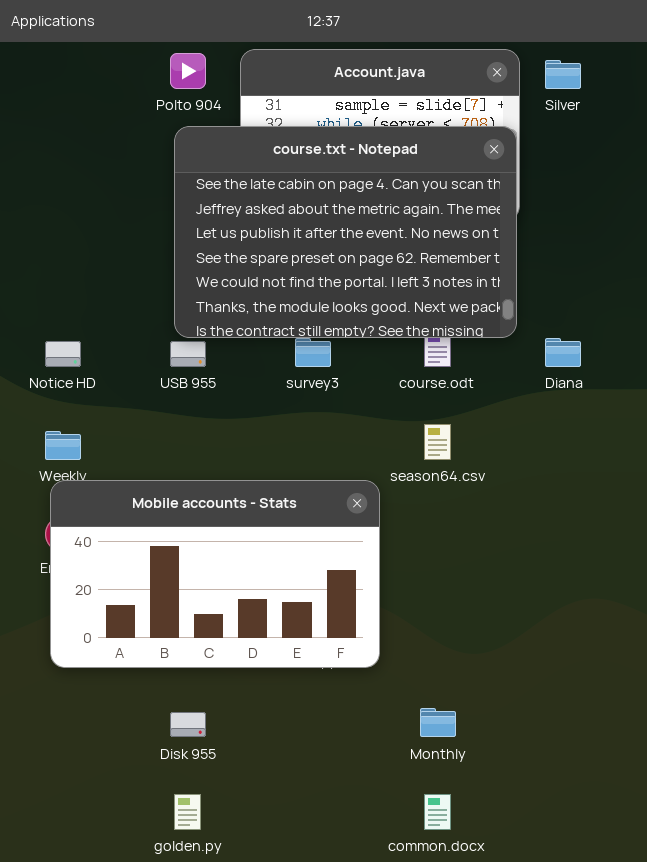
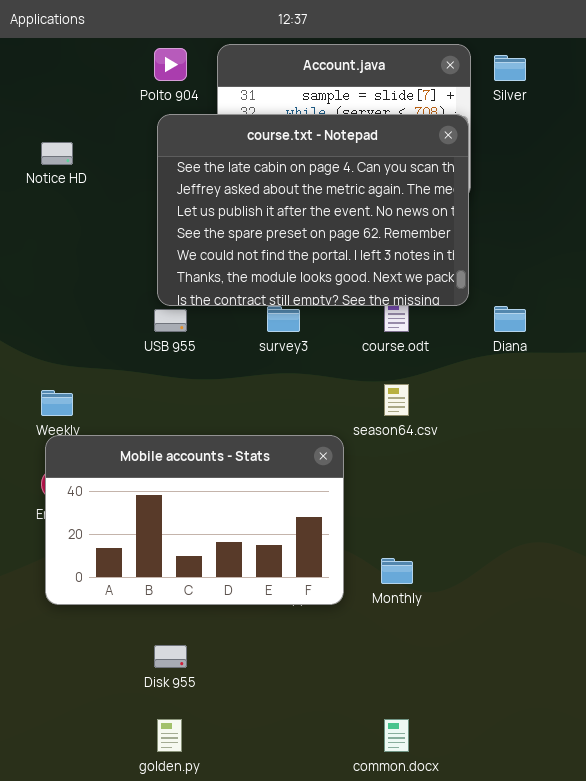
Notice HD: [45,341,81,367] -> [41,142,73,165], moved
Monthly: [420,708,456,737] -> [381,558,413,584], moved

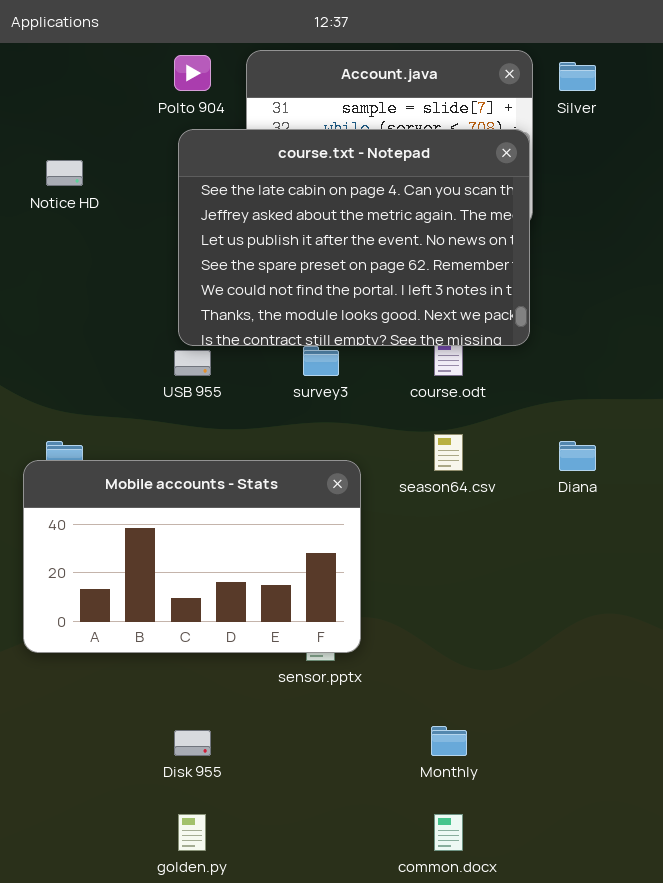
Diana: [494,306,526,332] -> [559,441,596,471], moved
Mobile accounts - Stats: [45,435,344,605] -> [23,460,361,653], moved
Monthly: [381,558,413,584] -> [431,726,467,756], moved

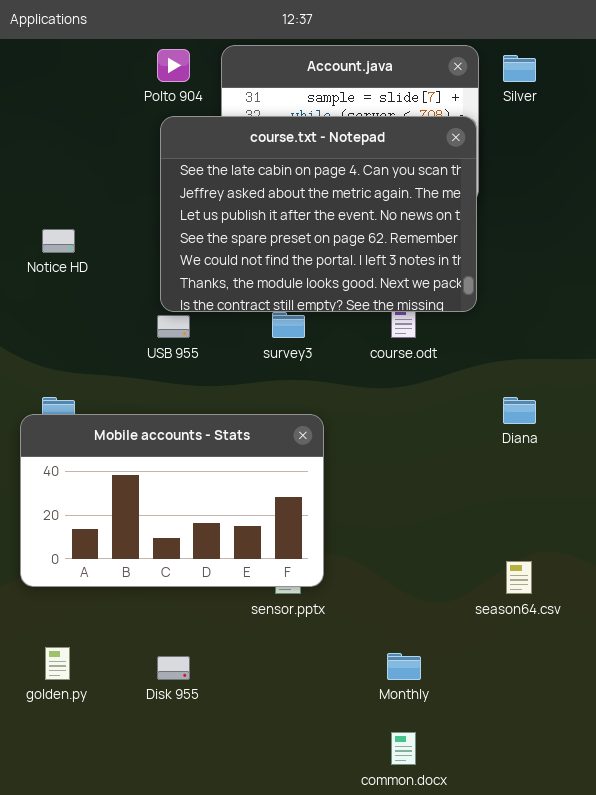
Notice HD: [46,160,83,186] -> [42,229,75,253], moved
season64.csv: [434,434,463,471] -> [506,561,532,594], moved
golden.py: [178,814,206,851] -> [45,647,70,680], moved

